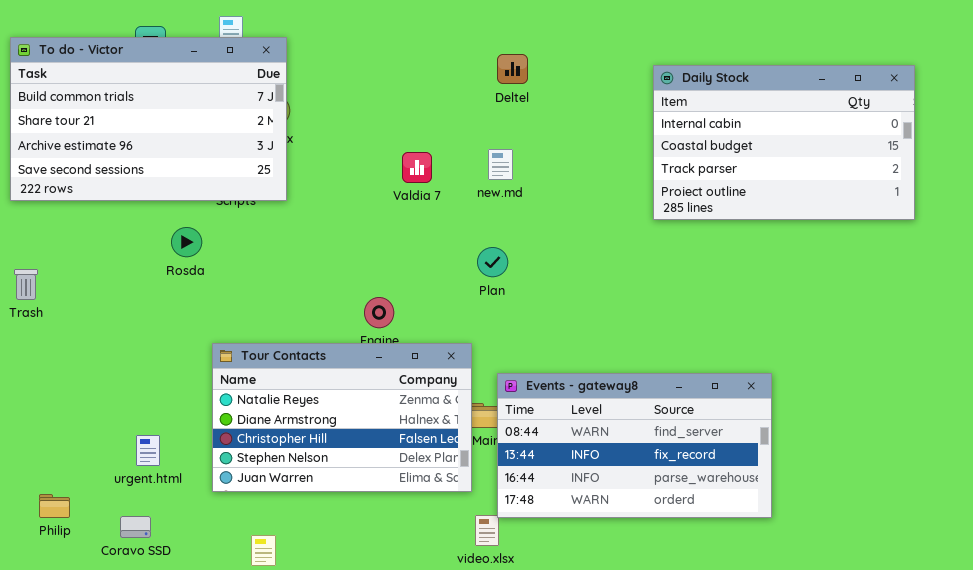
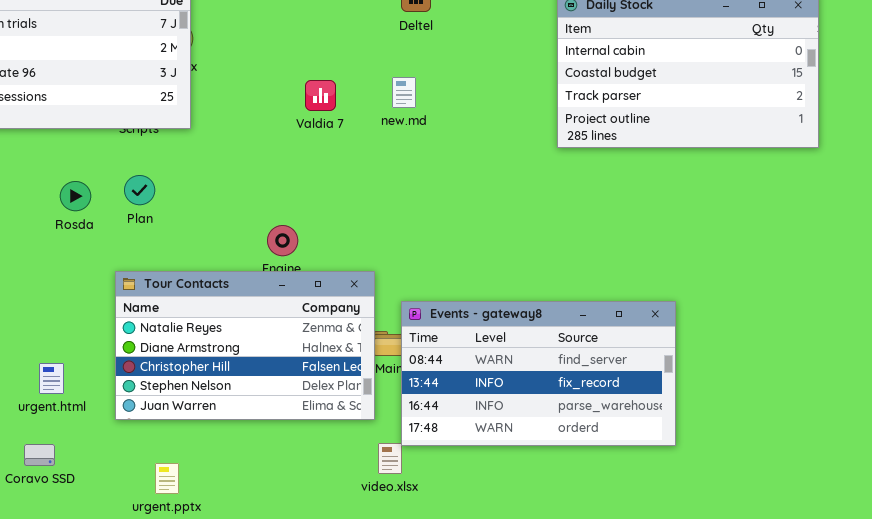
Rosda: [171,227,202,257] -> [60,181,91,211], moved
Plan: [477,247,508,277] -> [124,175,155,205], moved

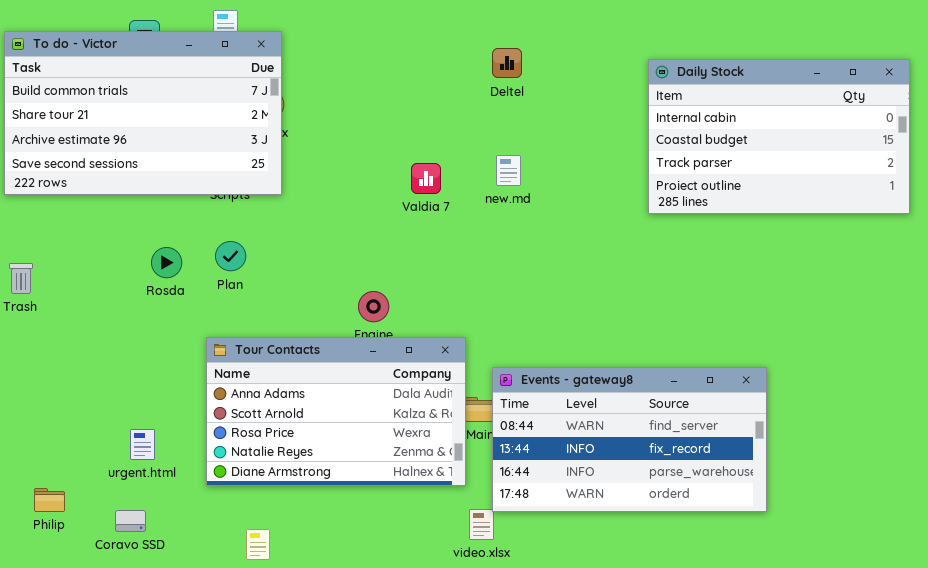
new.md: [392,77,416,108] -> [496,155,521,186], moved
Valdia 7: [305,80,336,111] -> [411,163,441,194], moved
Tour Contacts: [115,271,375,420] -> [206,337,466,486], scrolled up 3 rows

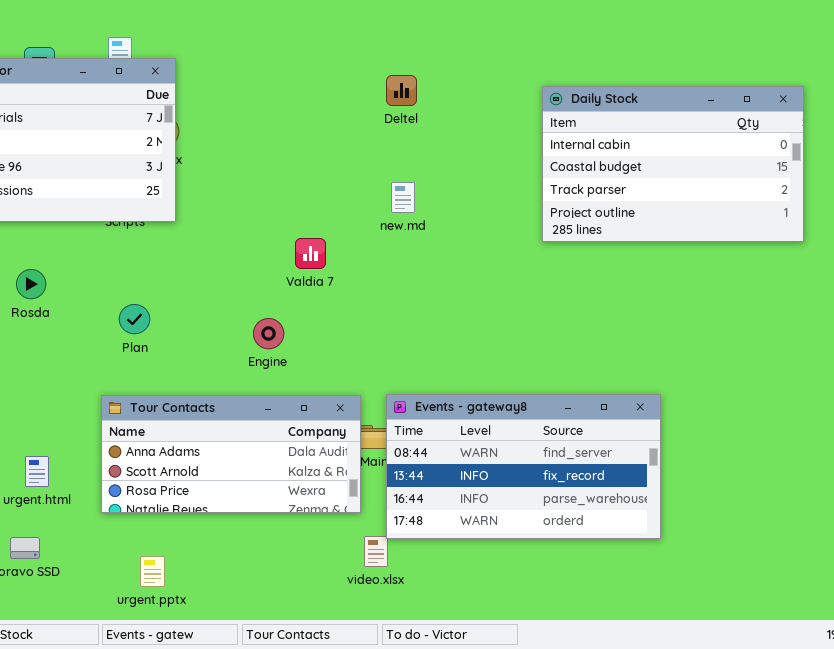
Valdia 7: [411,163,441,194] -> [295,238,326,269], moved
Plan: [215,241,246,271] -> [119,304,150,334], moved
Rosda: [151,247,182,278] -> [16,269,46,299], moved
Tour Contacts: [206,337,466,486] -> [101,395,361,513], resized

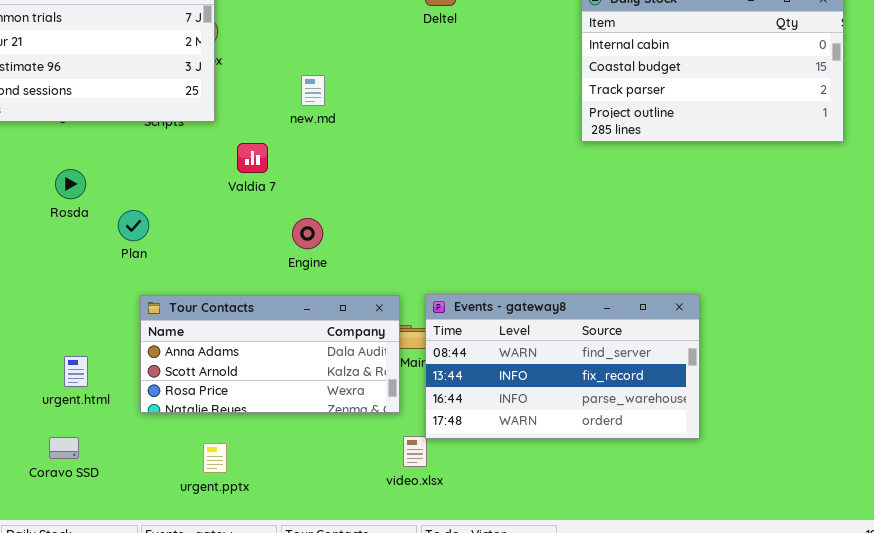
new.md: [391,182,415,213] -> [301,75,325,106], moved
Valdia 7: [295,238,326,269] -> [237,143,268,173], moved
Plan: [119,304,150,334] -> [118,210,149,241], moved
urgent.pptx: [140,556,165,587] -> [203,443,227,473], moved

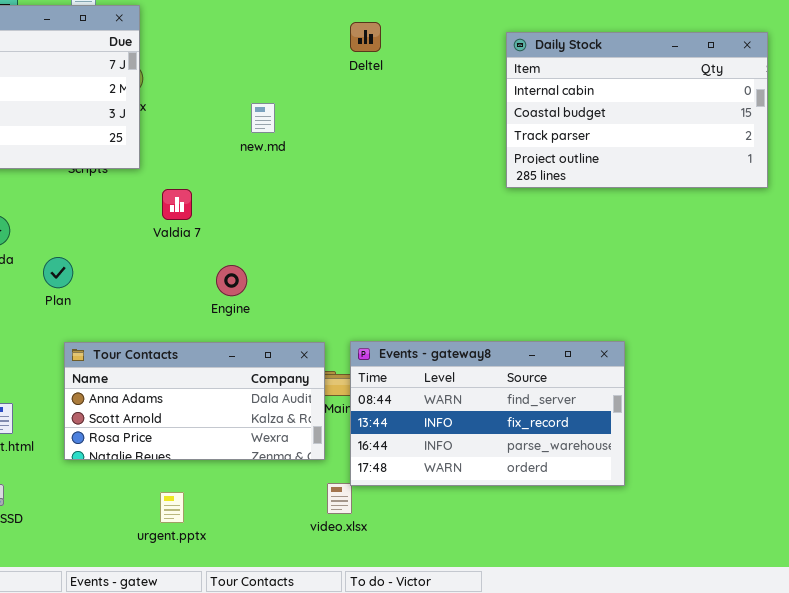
new.md: [301,75,325,106] -> [251,103,275,133], moved
urgent.pptx: [203,443,227,473] -> [160,492,184,523], moved

